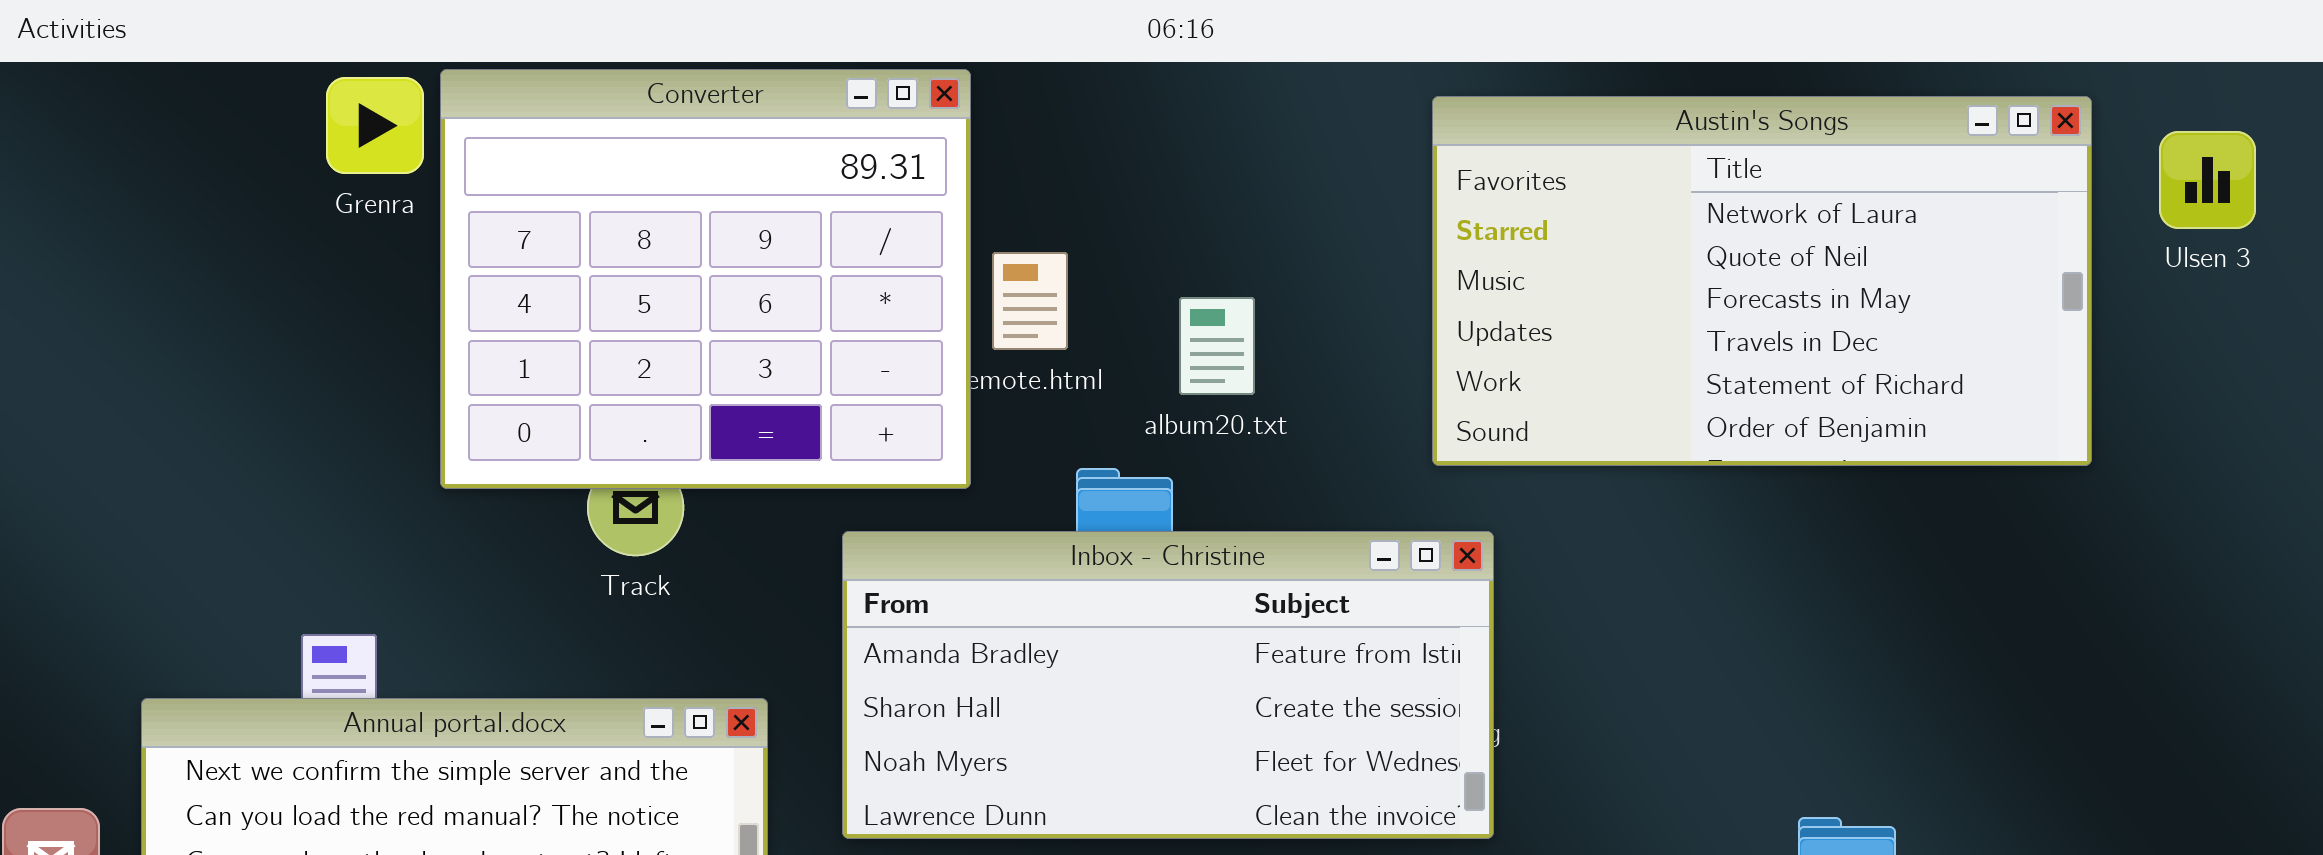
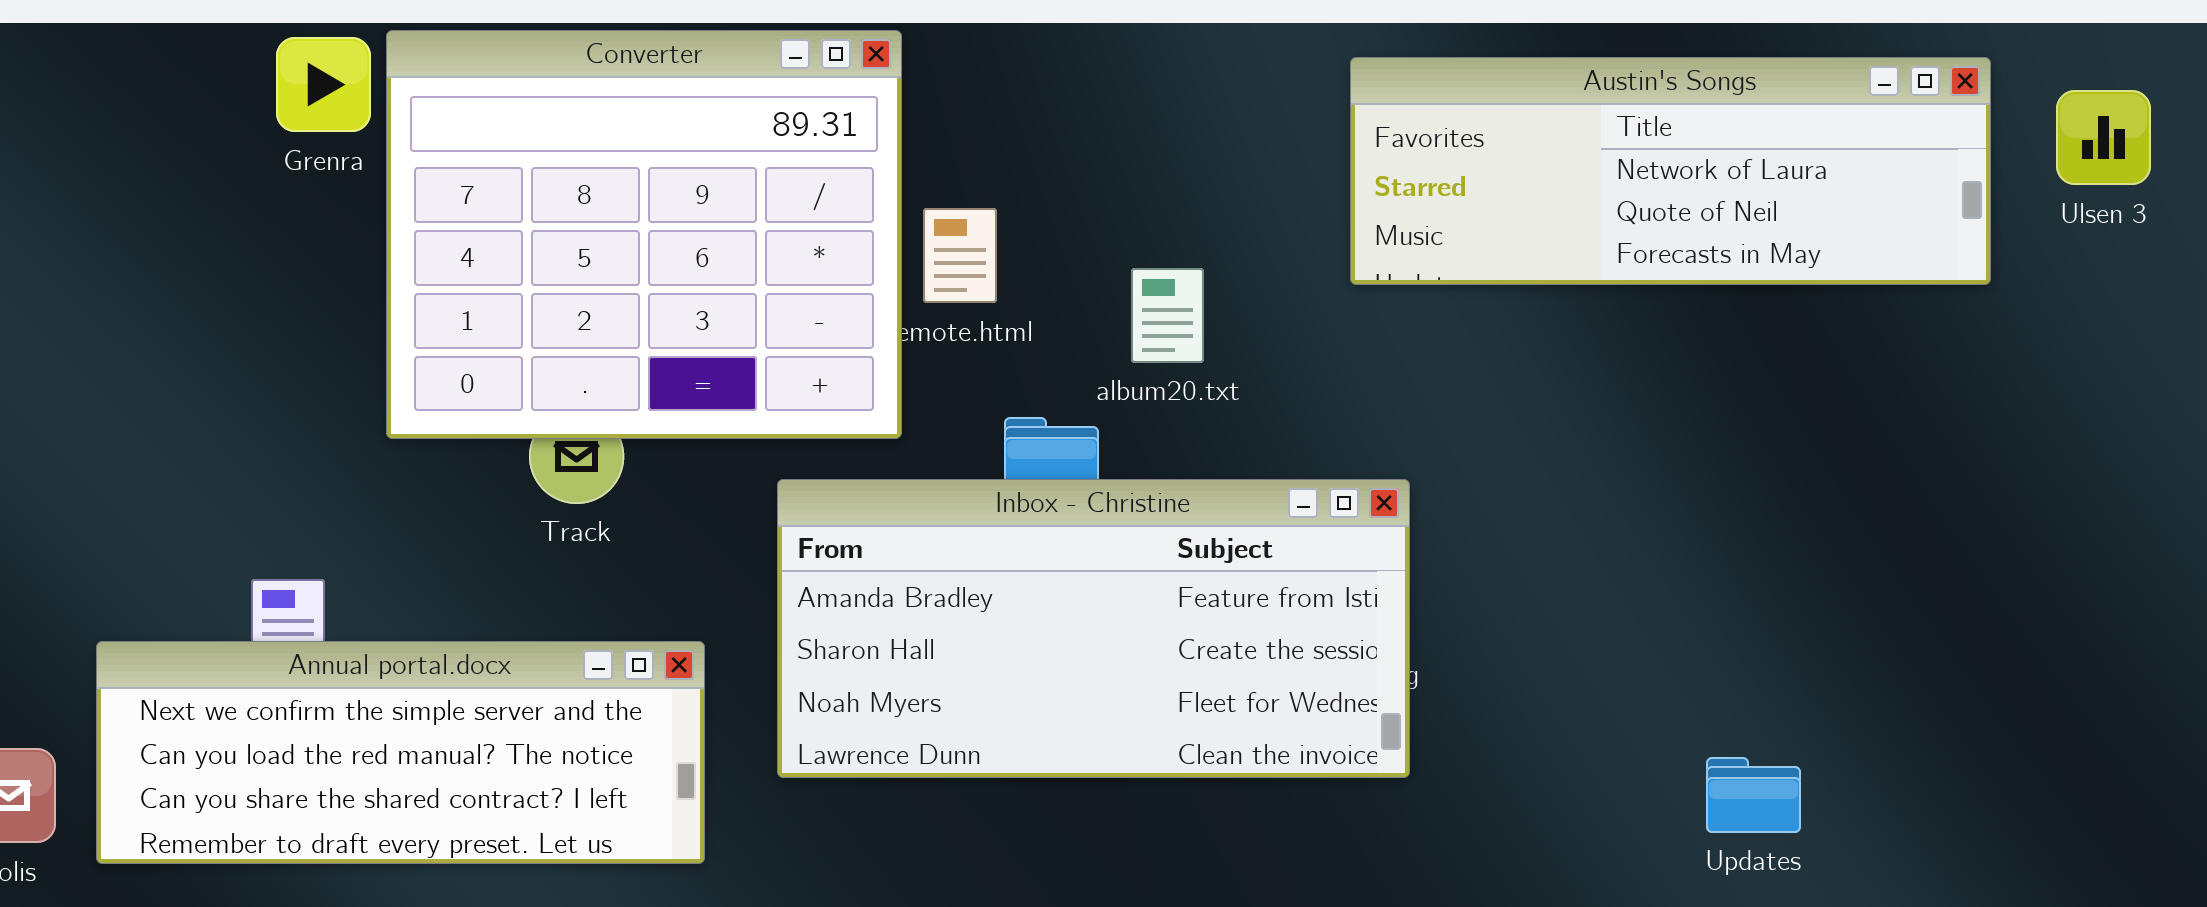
Austin's Songs: [1432,96,2092,466] -> [1350,57,1991,285], resized
album20.txt: [1179,297,1255,395] -> [1131,268,1204,363], moved

